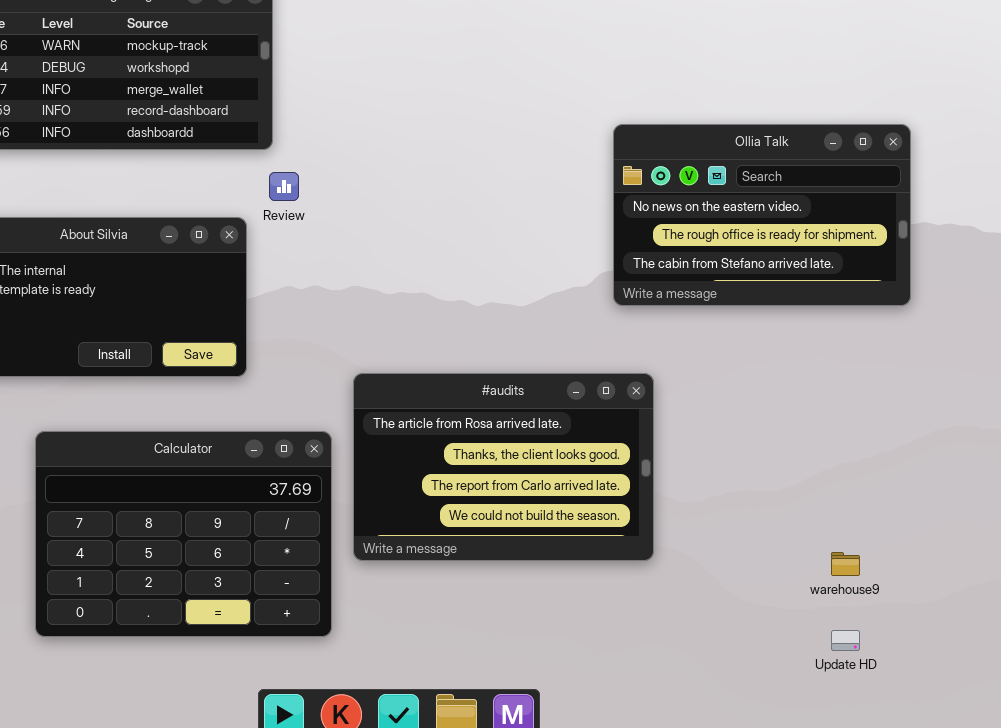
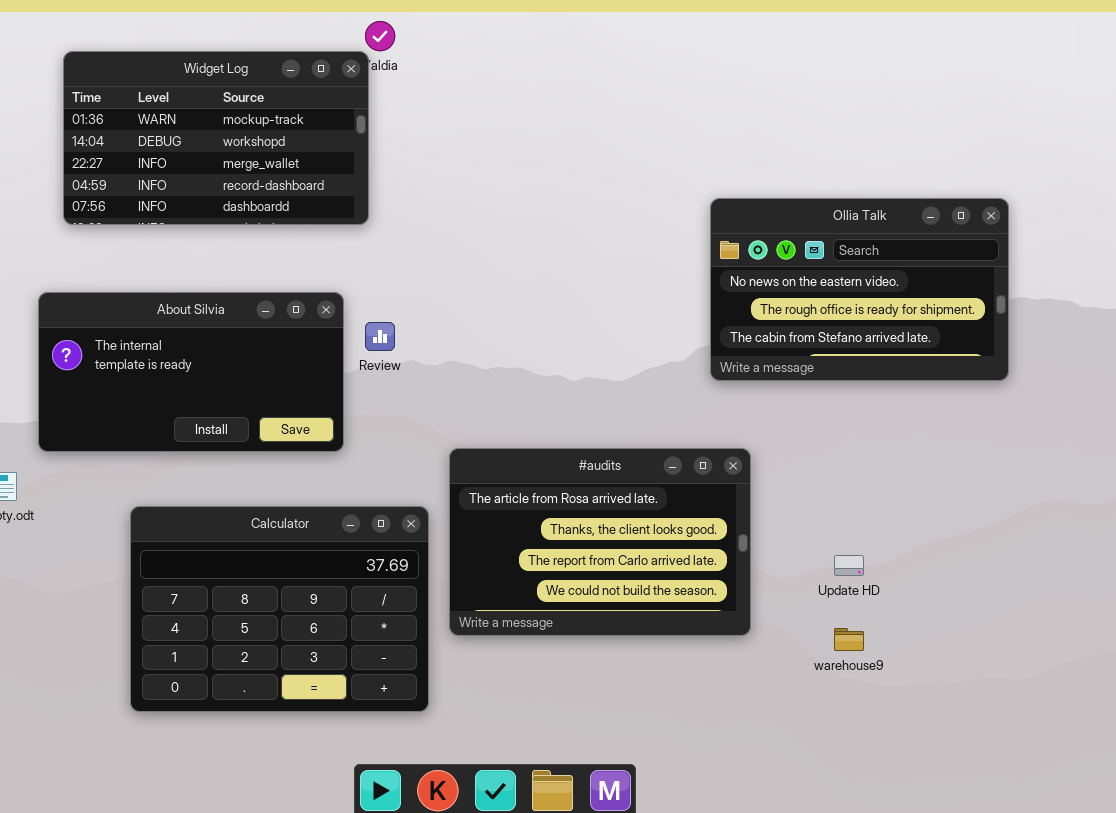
Review: [269,172,299,201] -> [365,322,395,351], moved
warehouse9: [831,552,860,576] -> [834,628,864,651], moved
Update HD: [831,630,860,651] -> [834,555,864,576], moved

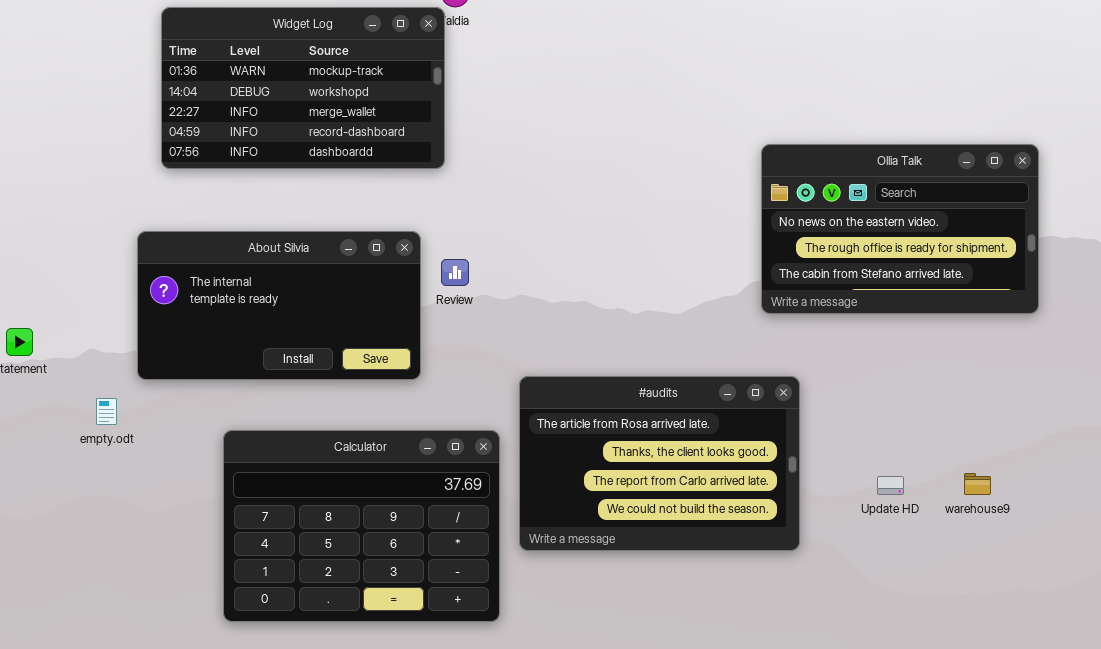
warehouse9: [834,628,864,651] -> [964,473,991,495], moved

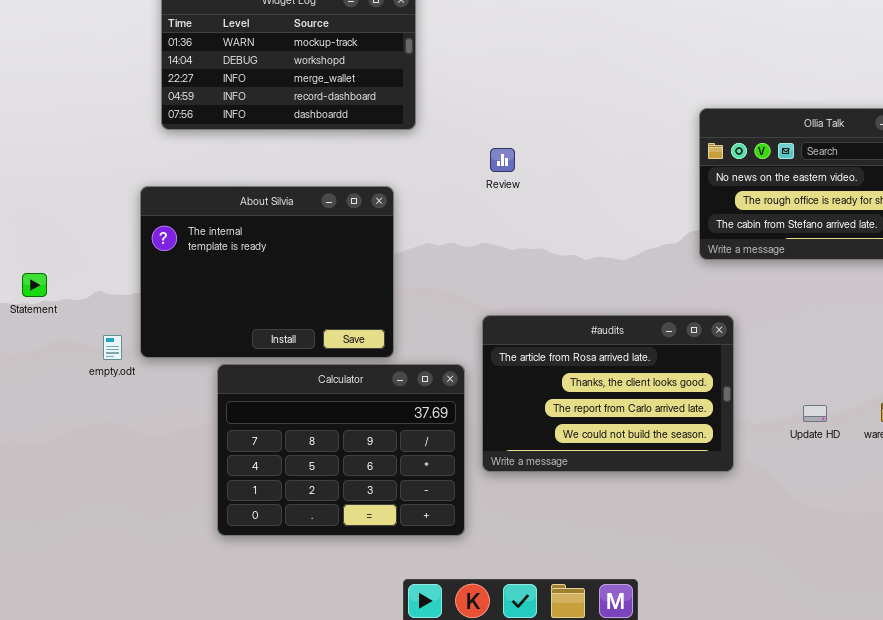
About Silvia: [137,231,421,380] -> [140,186,394,358], resized
Review: [441,259,469,286] -> [490,148,515,172], moved

